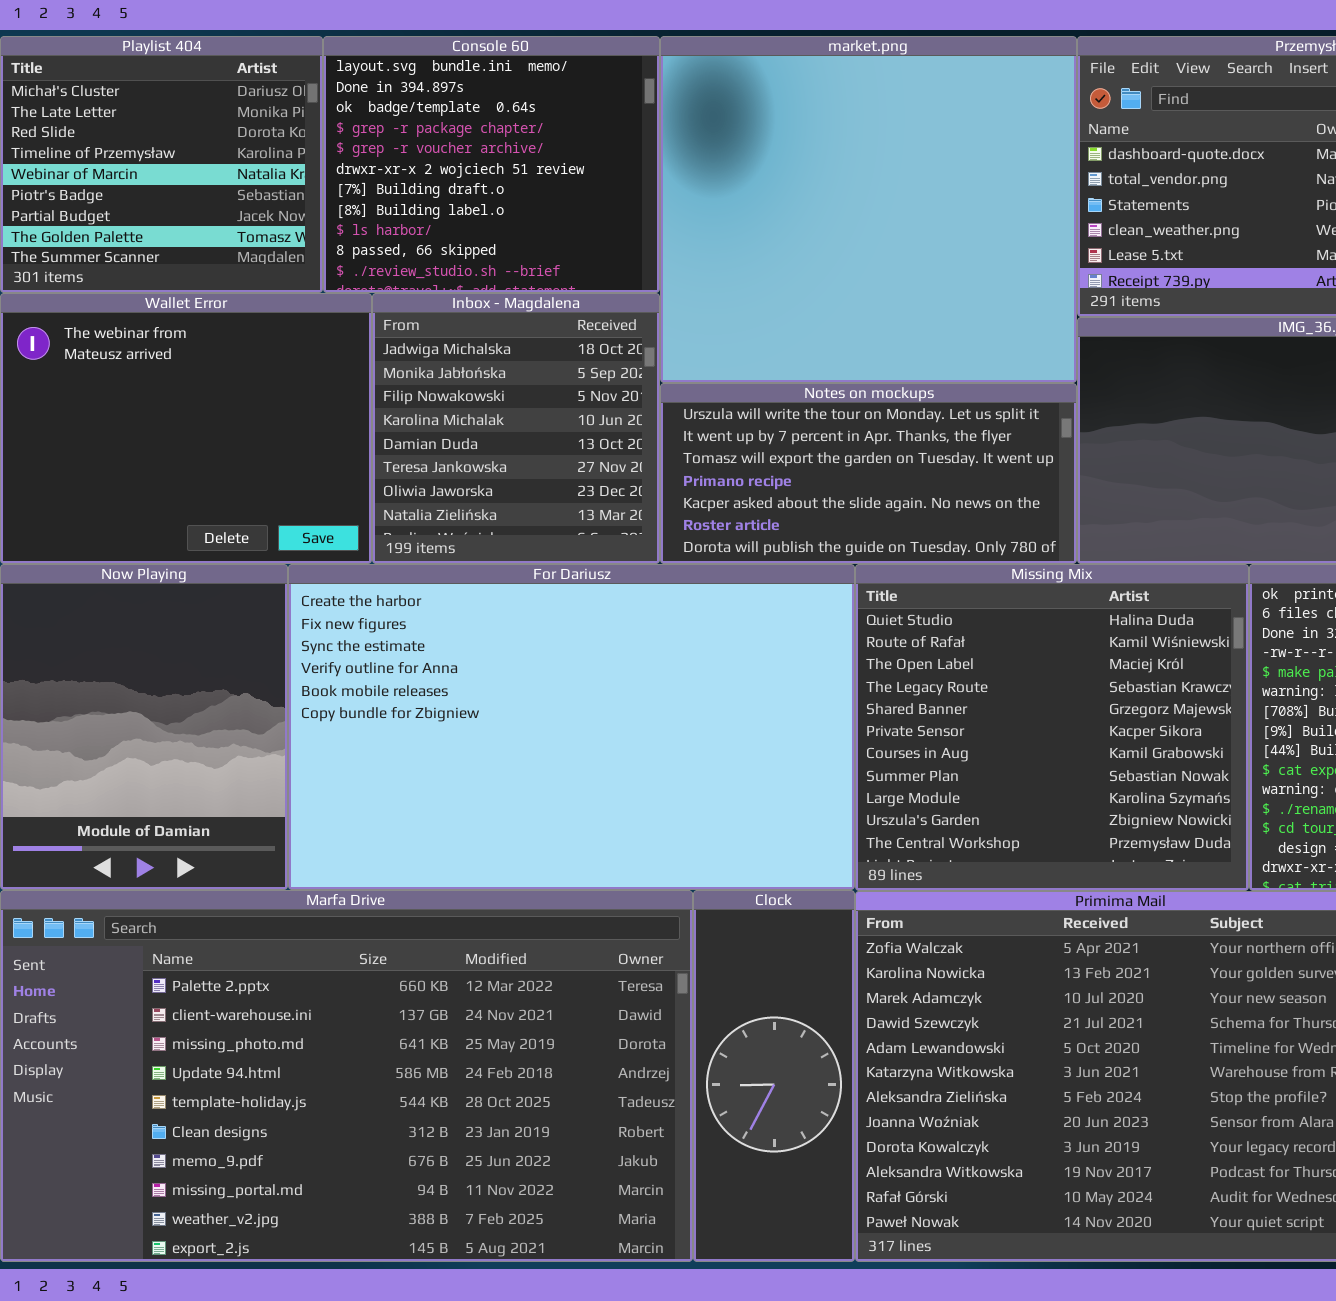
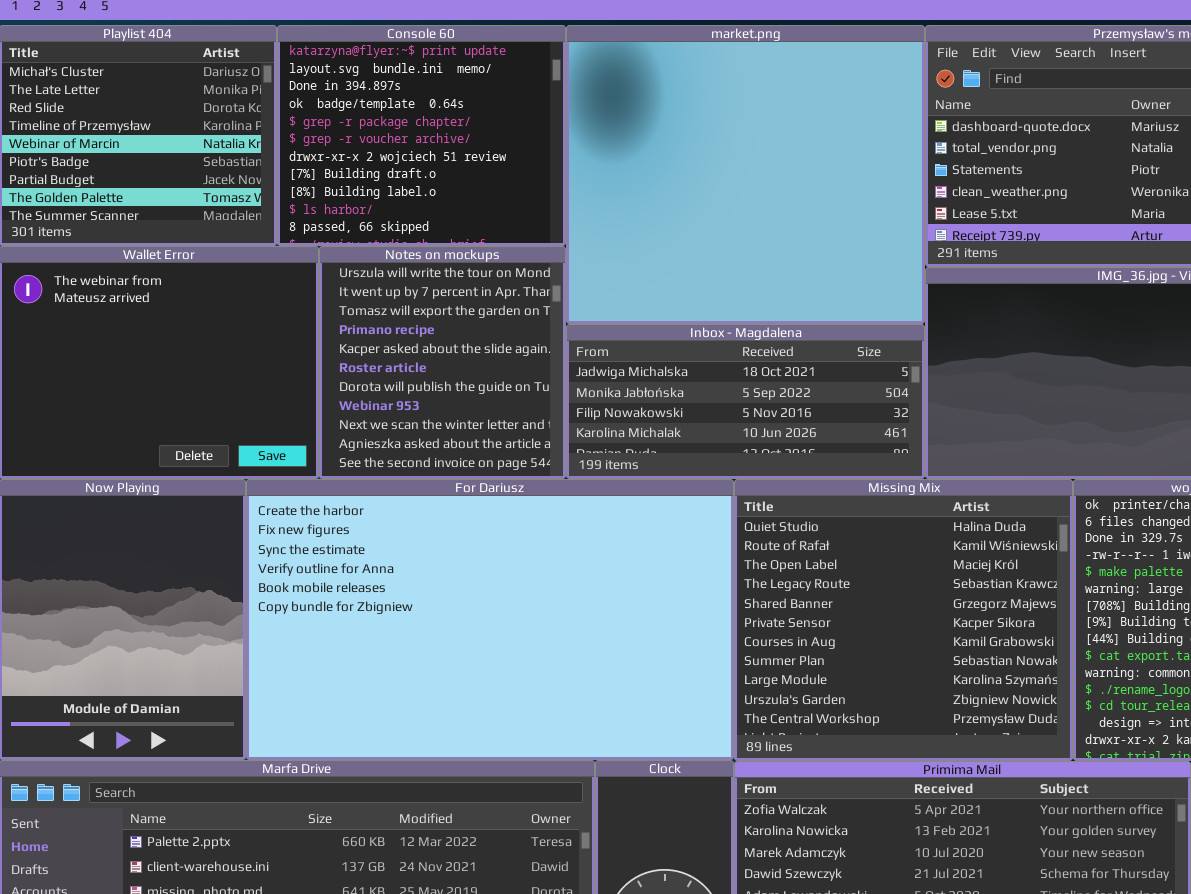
Console 60: [323,36,660,293] -> [277,25,566,246], scrolled up 1 row
Inbox - Magdalena: [372,293,660,564] -> [566,324,925,479], moved, resized
Notes on mockups: [660,383,1077,564] -> [319,246,566,479], moved, resized

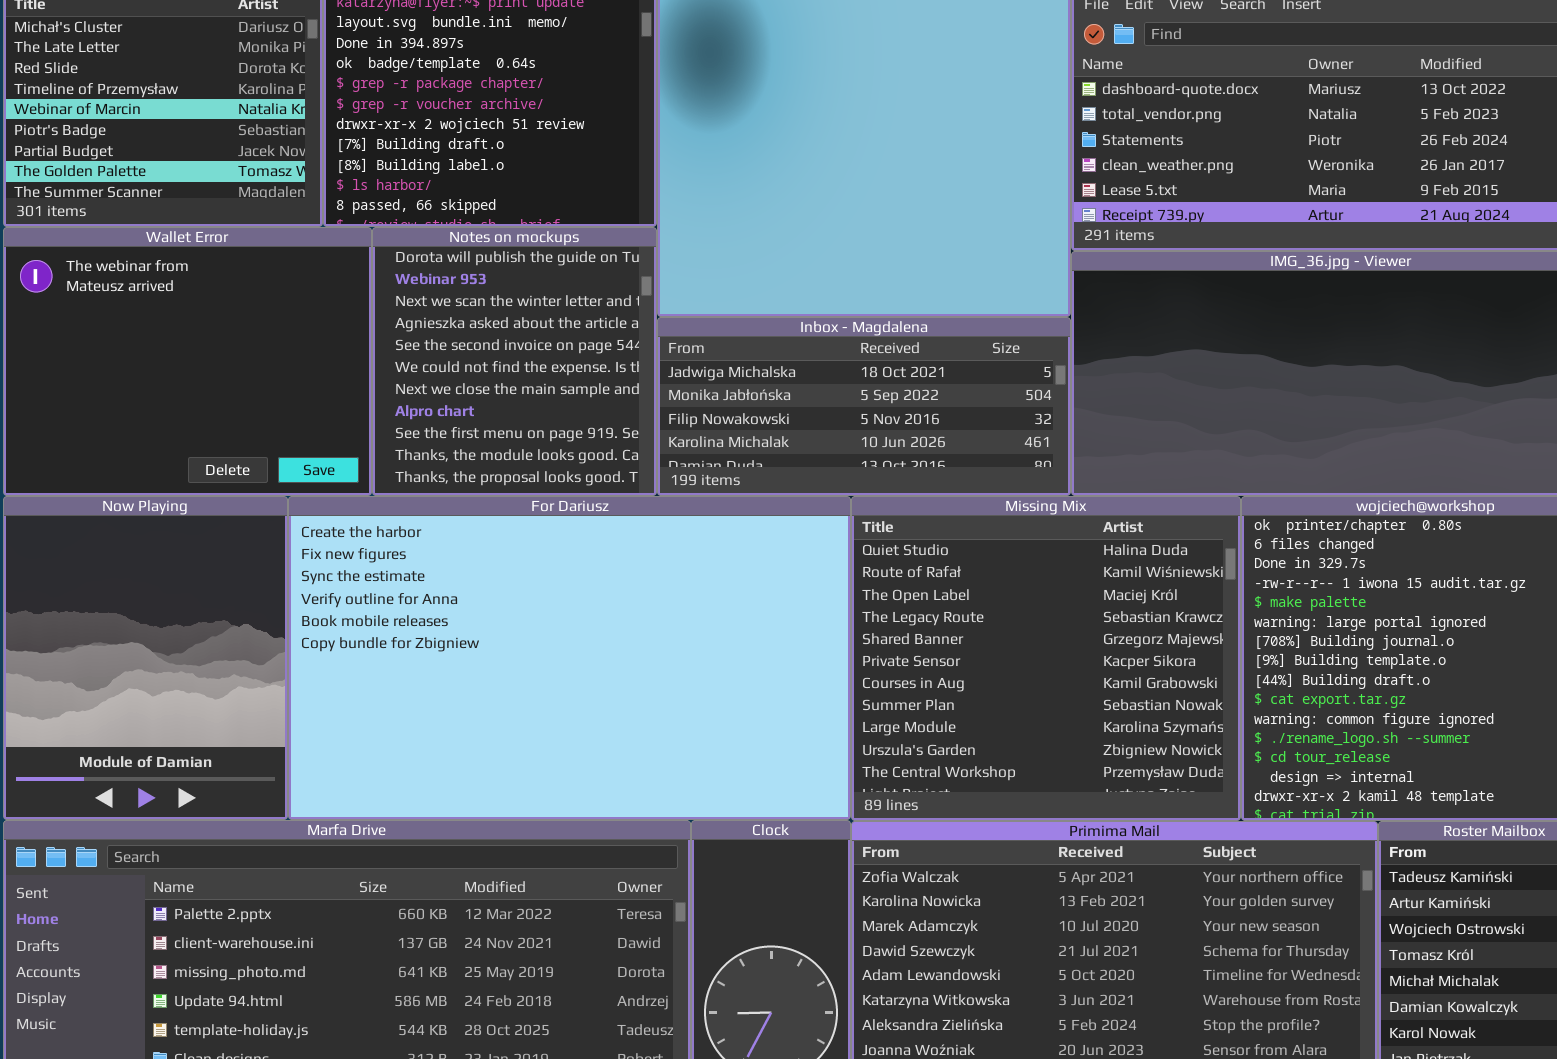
Notes on mockups: [319,246,566,479] -> [372,227,657,496], scrolled down 6 rows

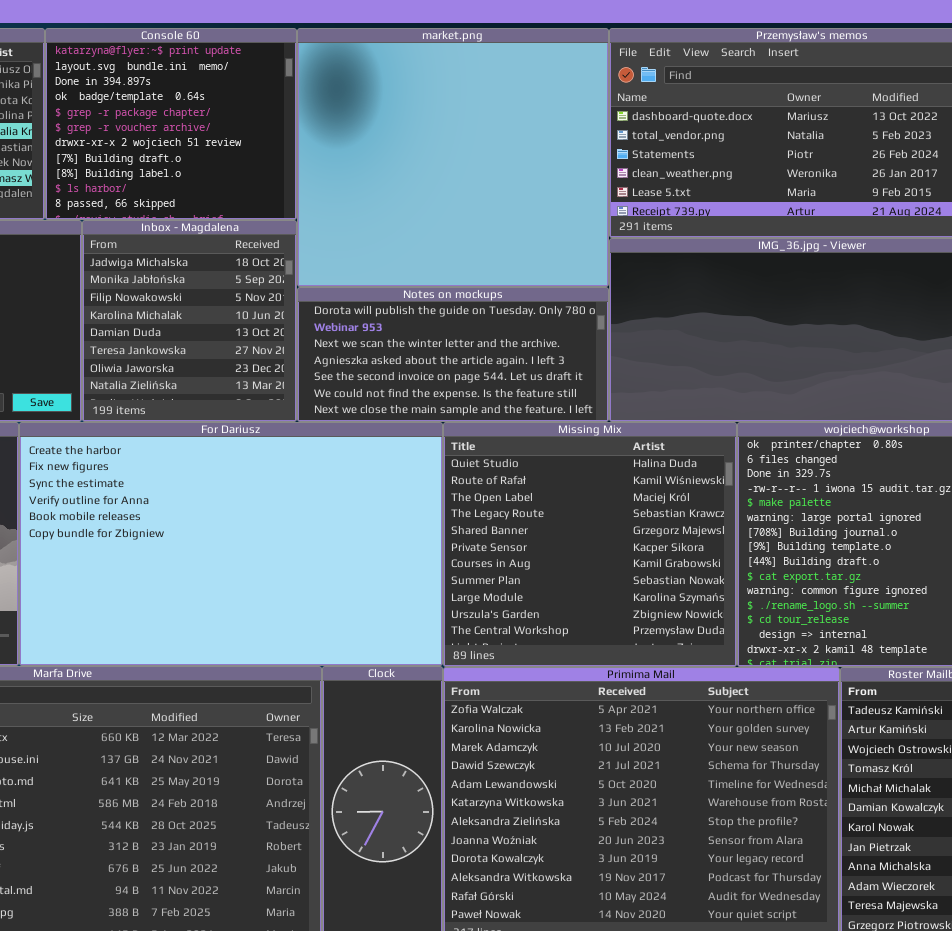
Notes on mockups: [372,227,657,496] -> [297,287,609,422], moved, resized
Inbox - Magdalena: [657,317,1071,496] -> [82,220,297,422], moved, resized

